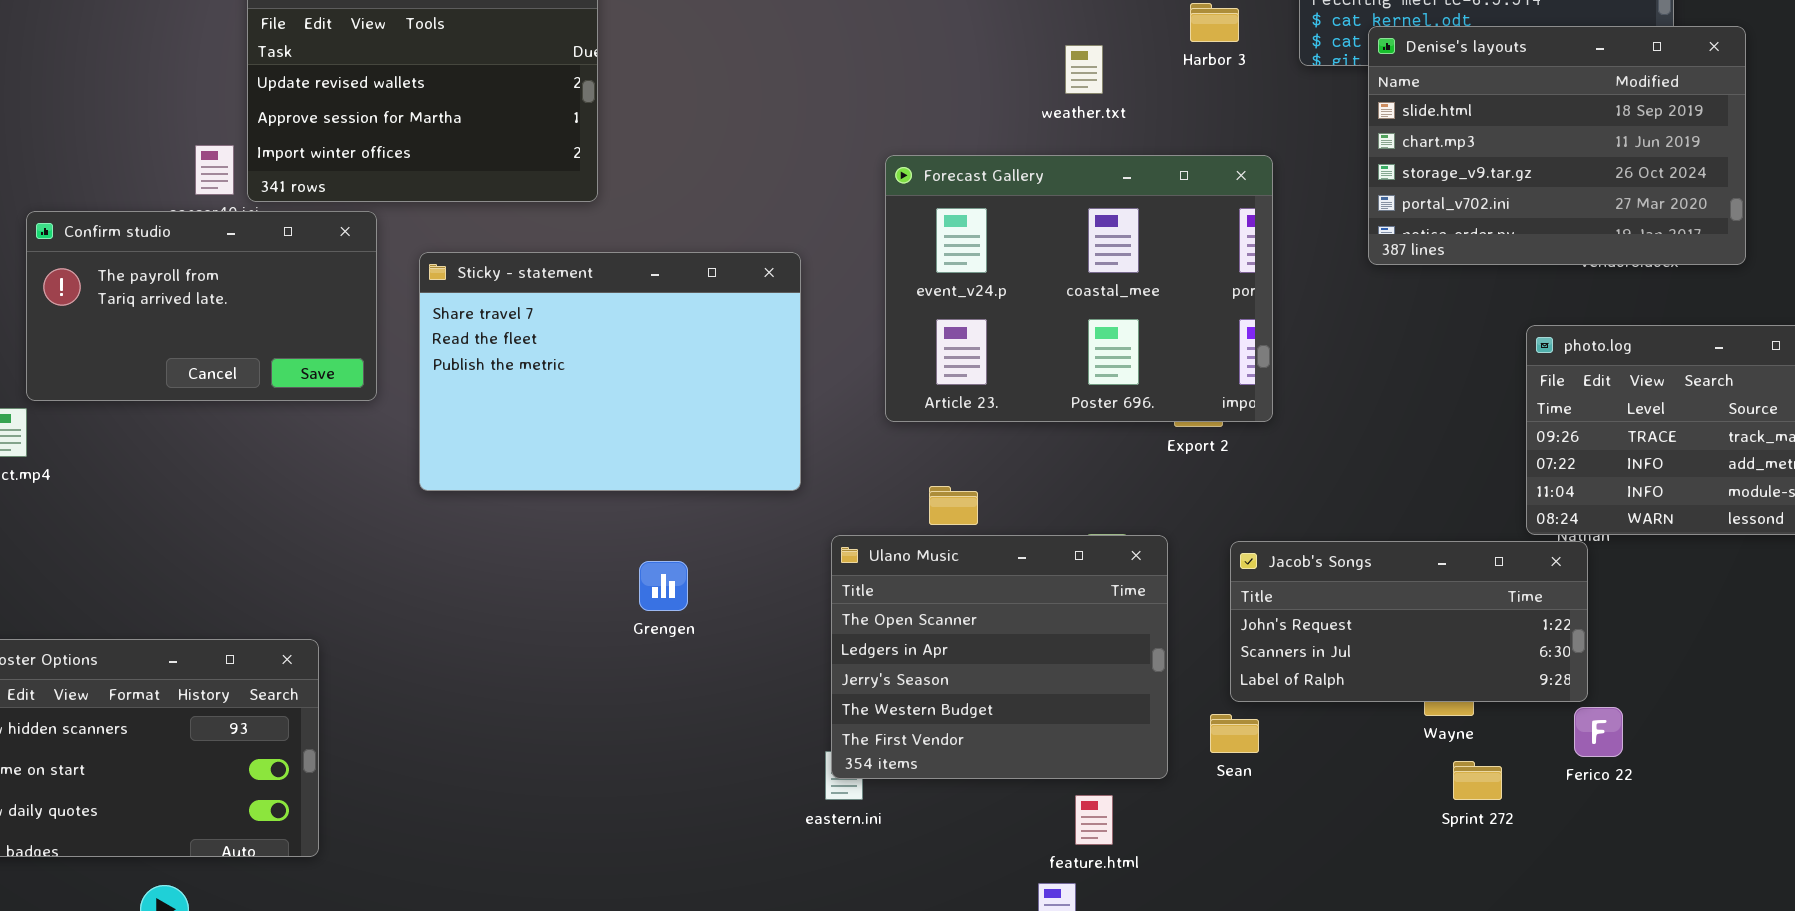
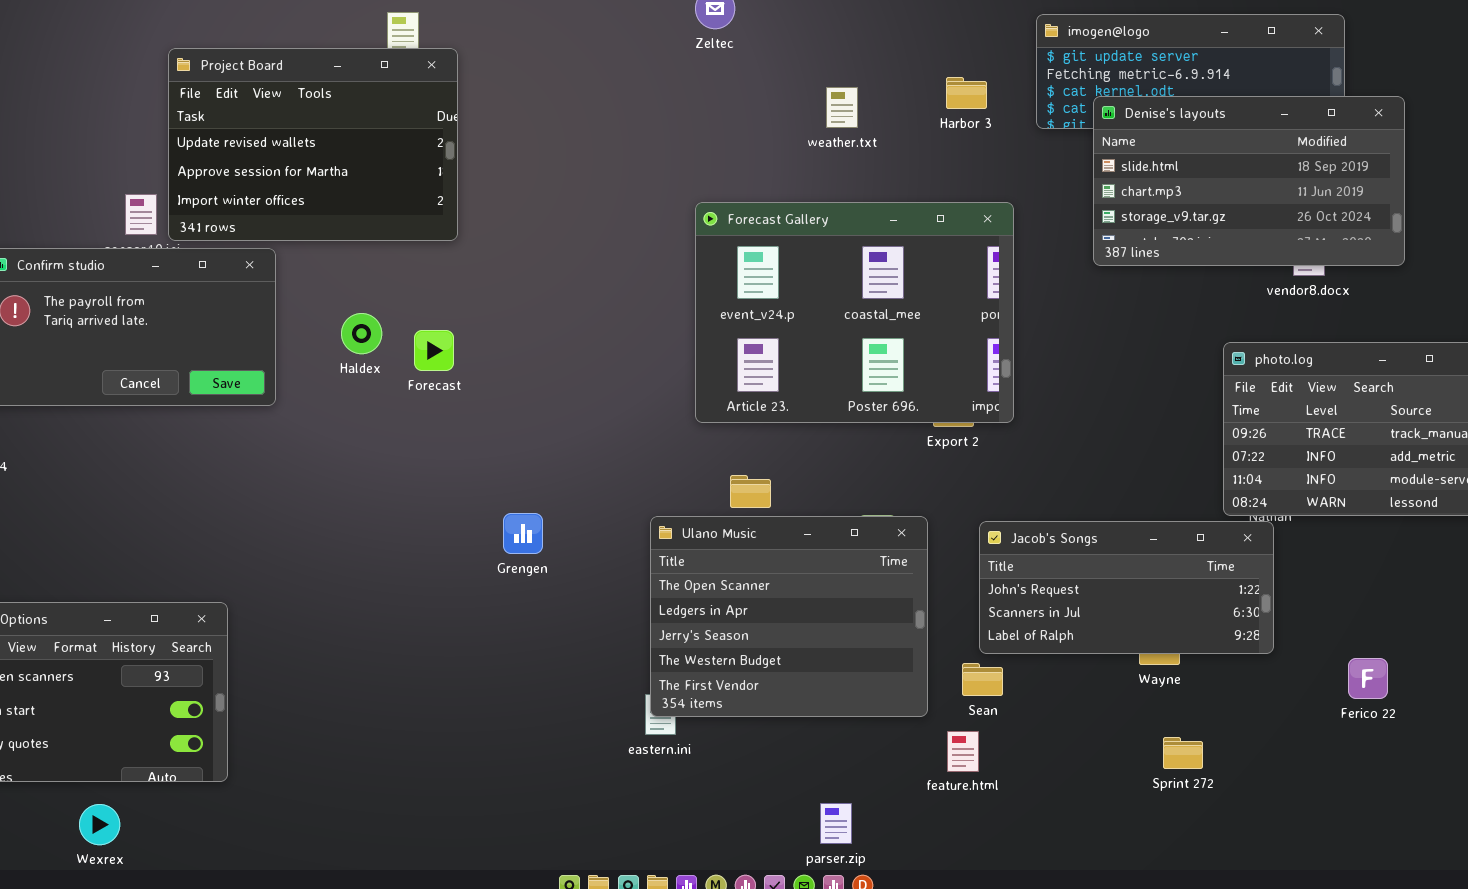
Denise's layouts: [1368,26,1746,265] -> [1093,96,1405,266], resized
weather.txt: [1065,45,1103,94] -> [826,87,858,128], moved
Sticky - statement: [419,252,801,491] -> none, closed
Grengen: [639,561,688,611] -> [503,513,543,554], moved
Ferico 22: [1574,707,1623,757] -> [1348,658,1388,699], moved
Sprint 272: [1453,761,1502,800] -> [1163,737,1203,769], moved
feature.html: [1075,795,1113,845] -> [947,731,979,772], moved

